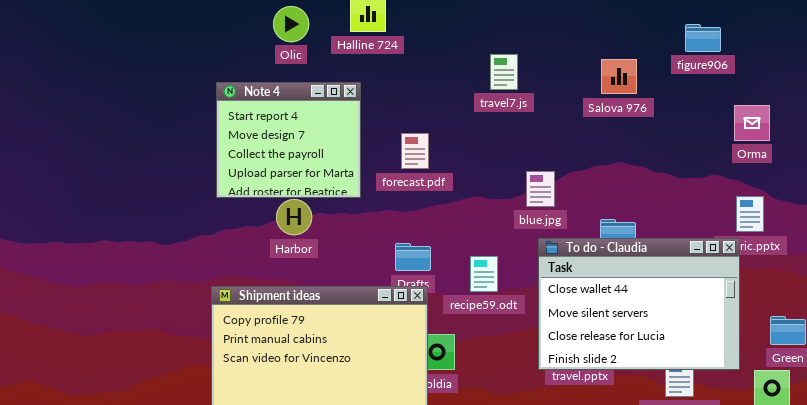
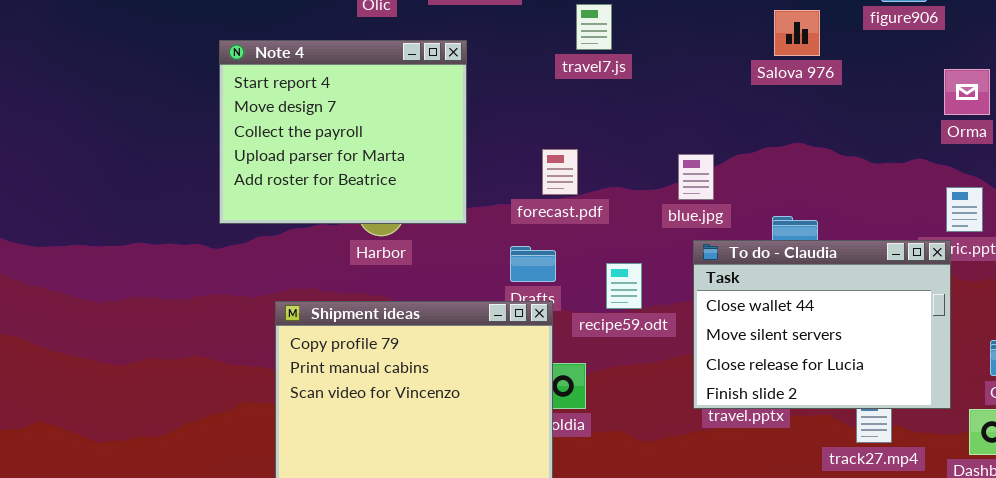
travel7.js: [490,54,518,90] -> [576,4,612,50], moved
Note 4: [216,82,361,198] -> [219,40,467,224], resized
forecast.pdf: [401,133,429,169] -> [542,149,578,195], moved

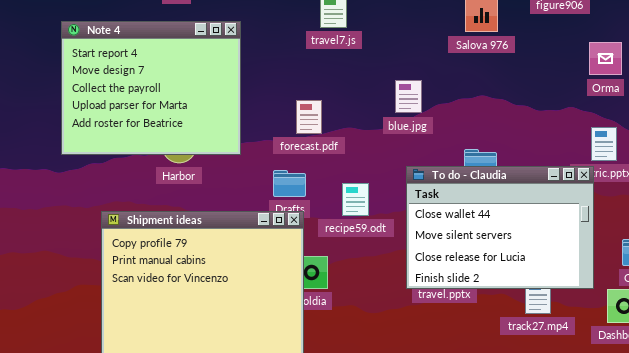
blue.jpg: [678,154,714,200] -> [395,80,422,113], moved

